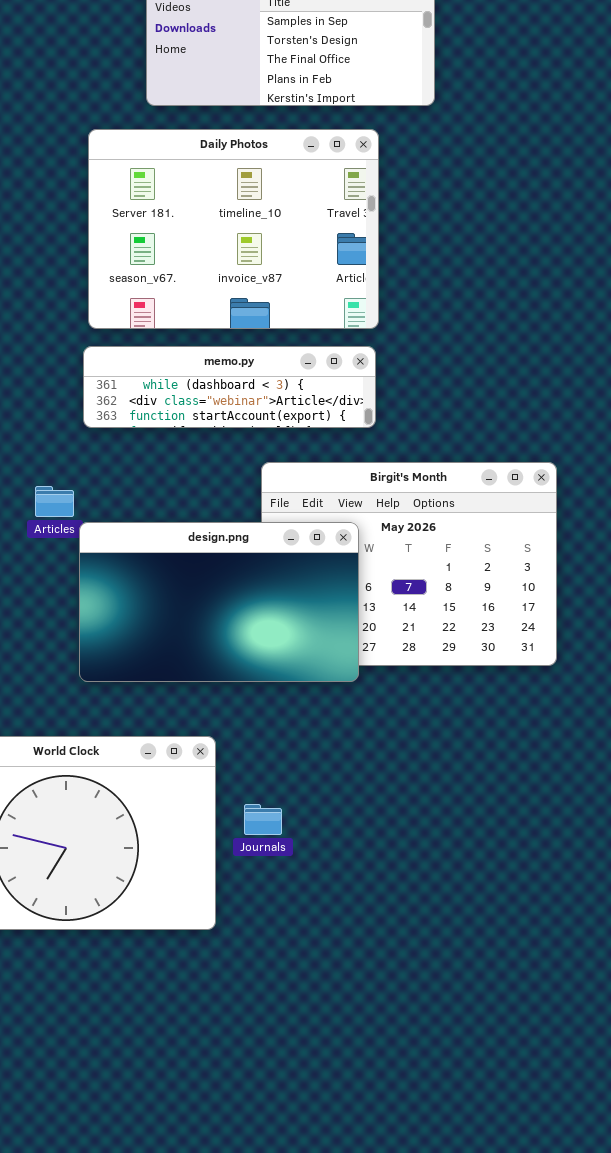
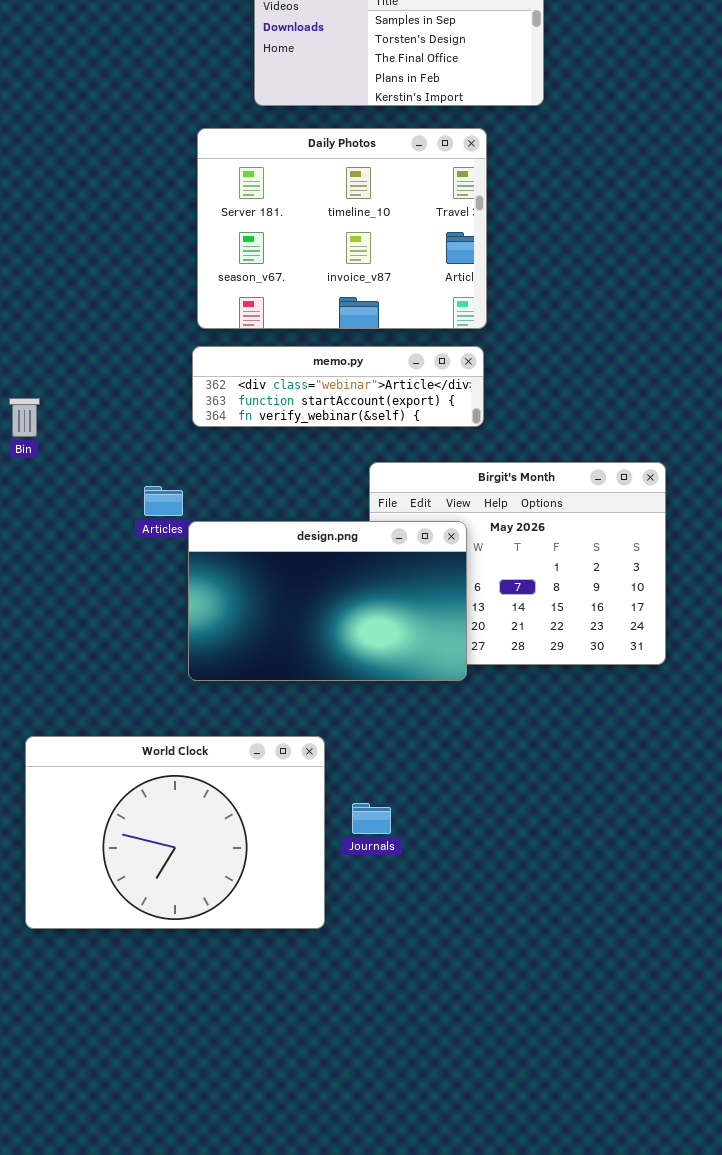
memo.py: [83,346,376,428] -> [192,346,484,427], scrolled down 1 row

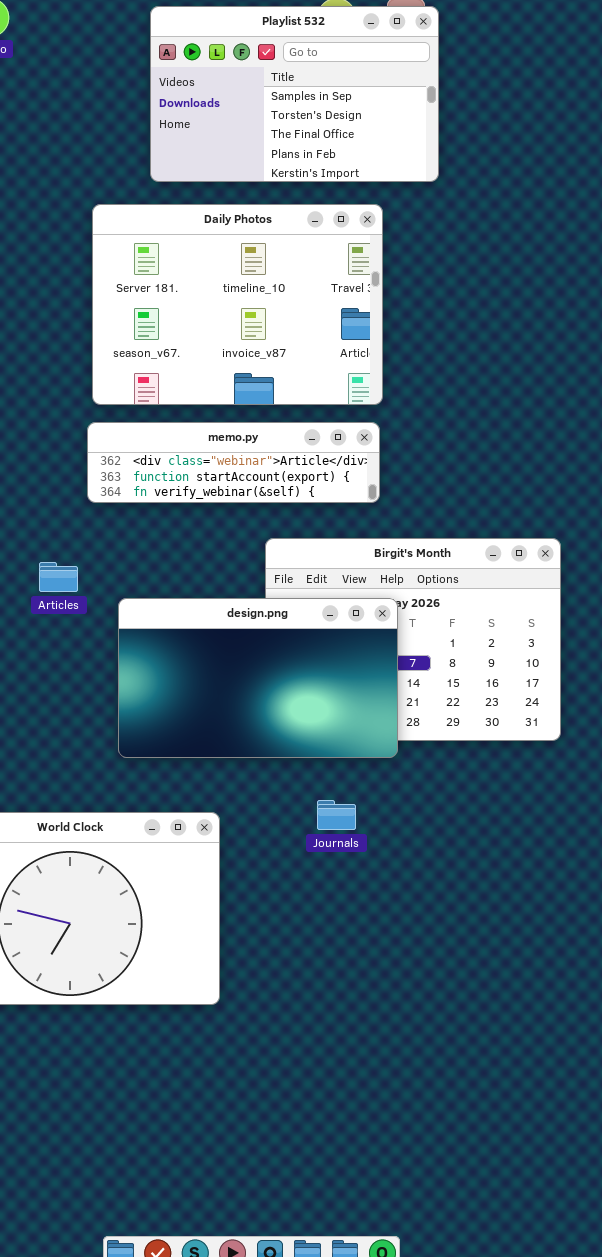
design.png: [188,521,467,681] -> [118,598,398,758], moved
Journals: [352,803,391,834] -> [317,800,356,830], moved

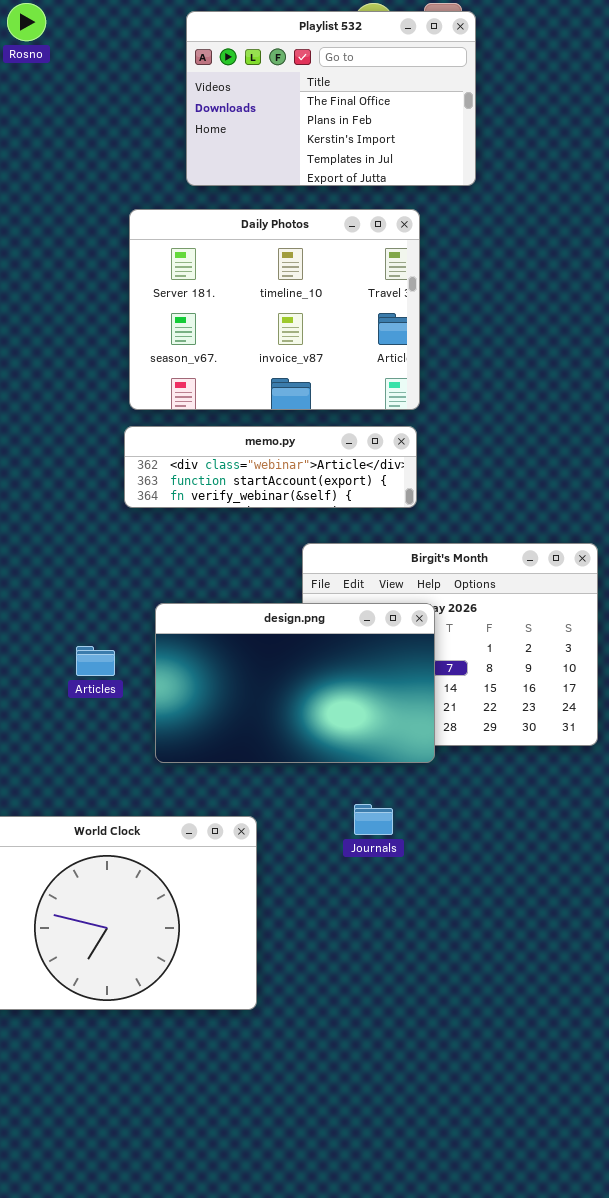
Playlist 532: [150,6,439,182] -> [186,11,476,186], scrolled down 2 rows
Articles: [39,562,78,592] -> [76,646,115,676], moved

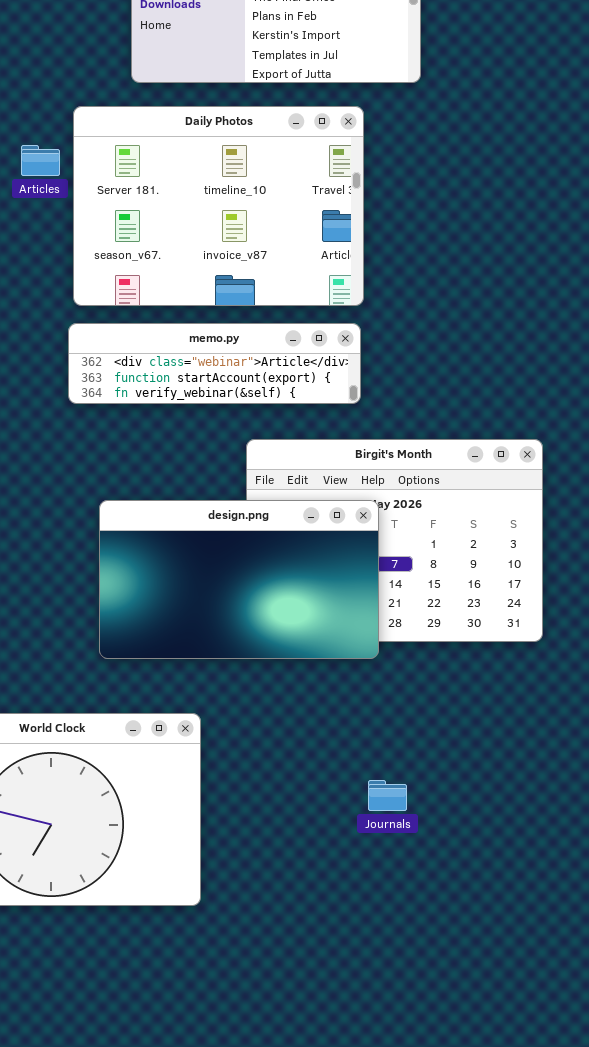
Articles: [76,646,115,676] -> [21,145,60,176], moved
Journals: [354,804,393,835] -> [368,780,407,811], moved

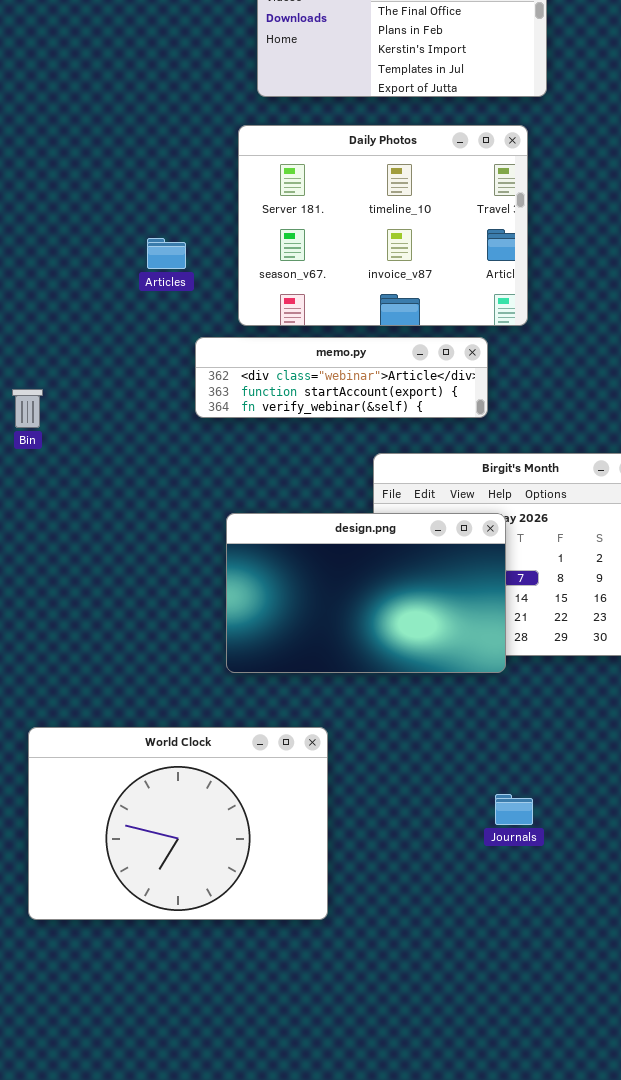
Daily Photos: [73,106,364,306] -> [238,125,528,326], moved
Articles: [21,145,60,176] -> [147,238,186,269], moved

